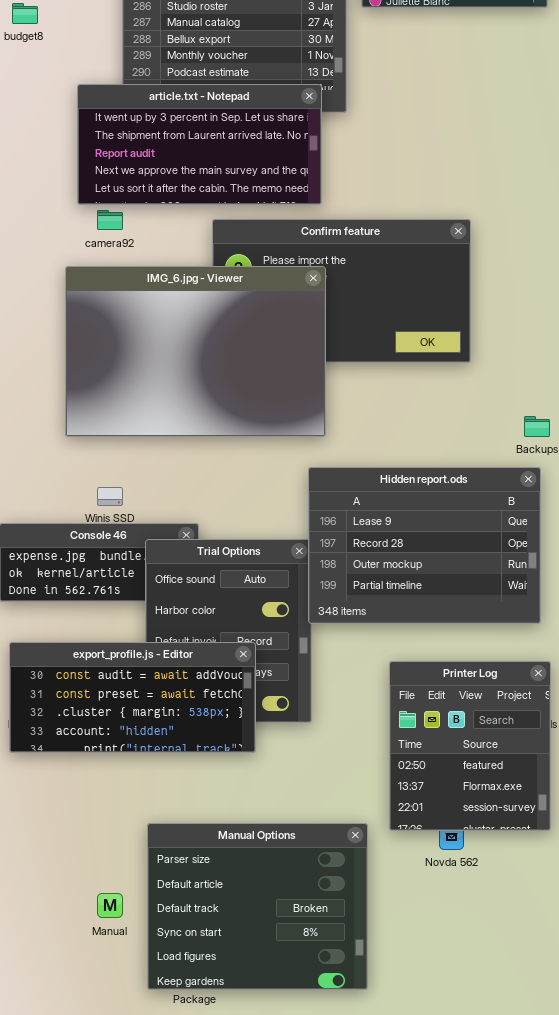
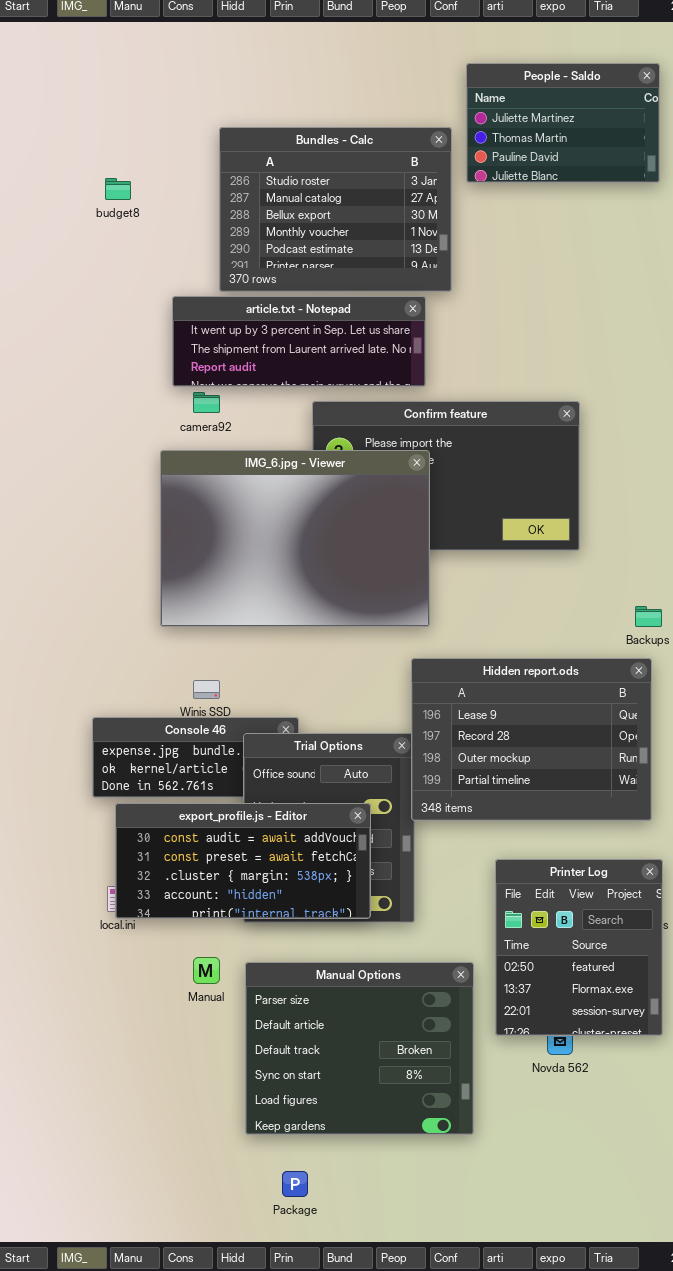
article.txt - Notepad: [77,84,322,205] -> [172,296,426,387], resized
export_profile.js - Editor: [9,642,256,753] -> [115,803,371,919], moved
Manual Options: [147,823,368,990] -> [245,962,474,1135], moved
Manual: [97,893,123,918] -> [193,957,220,984], moved

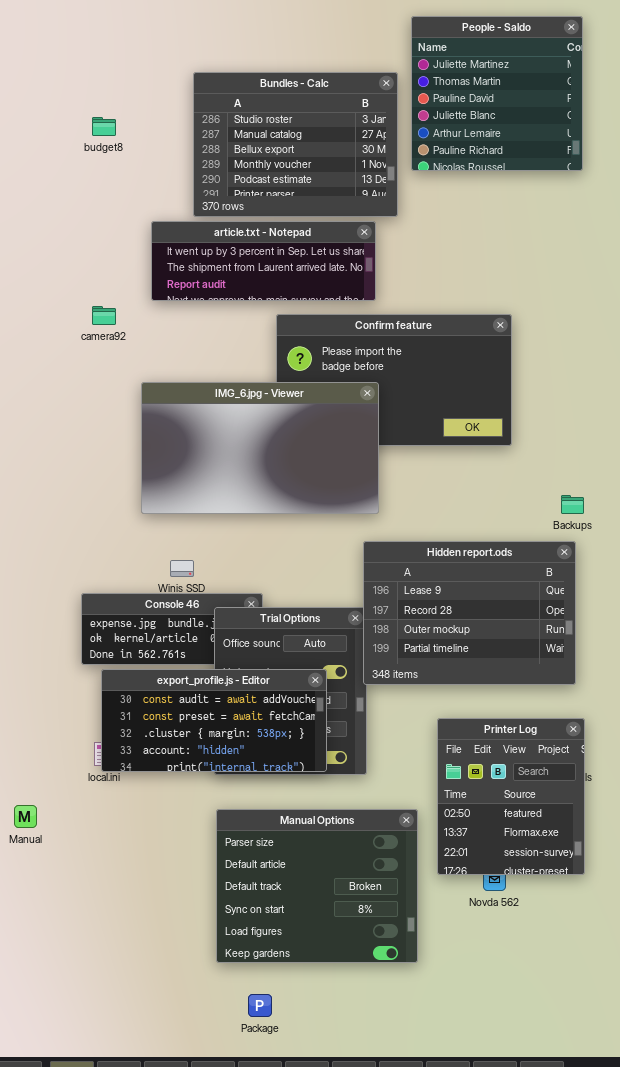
People - Saldo: [466,63,660,183] -> [411,16,583,171], resized
camera92: [193,392,220,413] -> [92,306,116,325], moved
IMG_6.jpg - Viewer: [160,450,430,627] -> [141,382,379,514], resized
Manual: [193,957,220,984] -> [14,805,37,828], moved

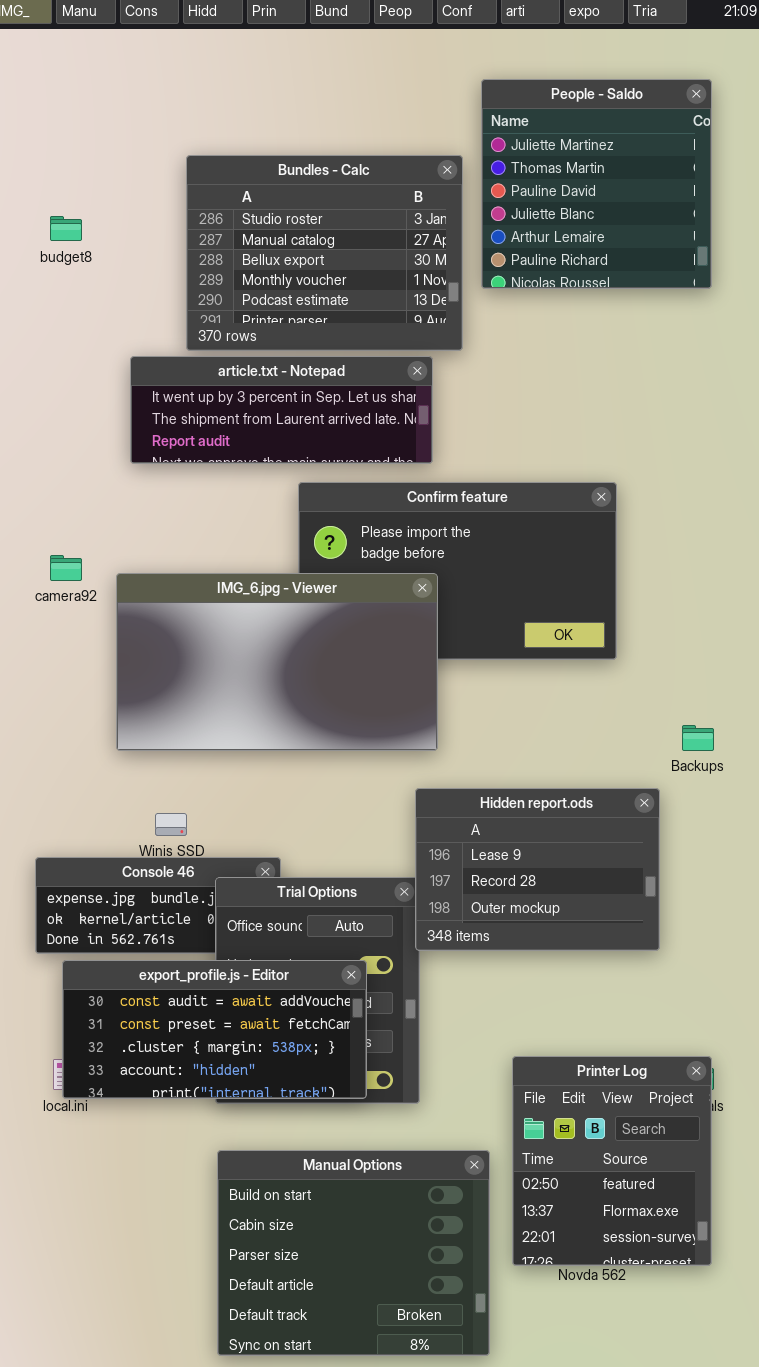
camera92: [92,306,116,325] -> [50,555,82,581], moved
Hidden report.ods: [363,541,576,685] -> [415,788,660,951], resized
Printer Log: [437,718,585,875] -> [512,1056,712,1266], moved
Manual Options: [216,809,418,963] -> [217,1150,490,1356], scrolled up 2 rows

